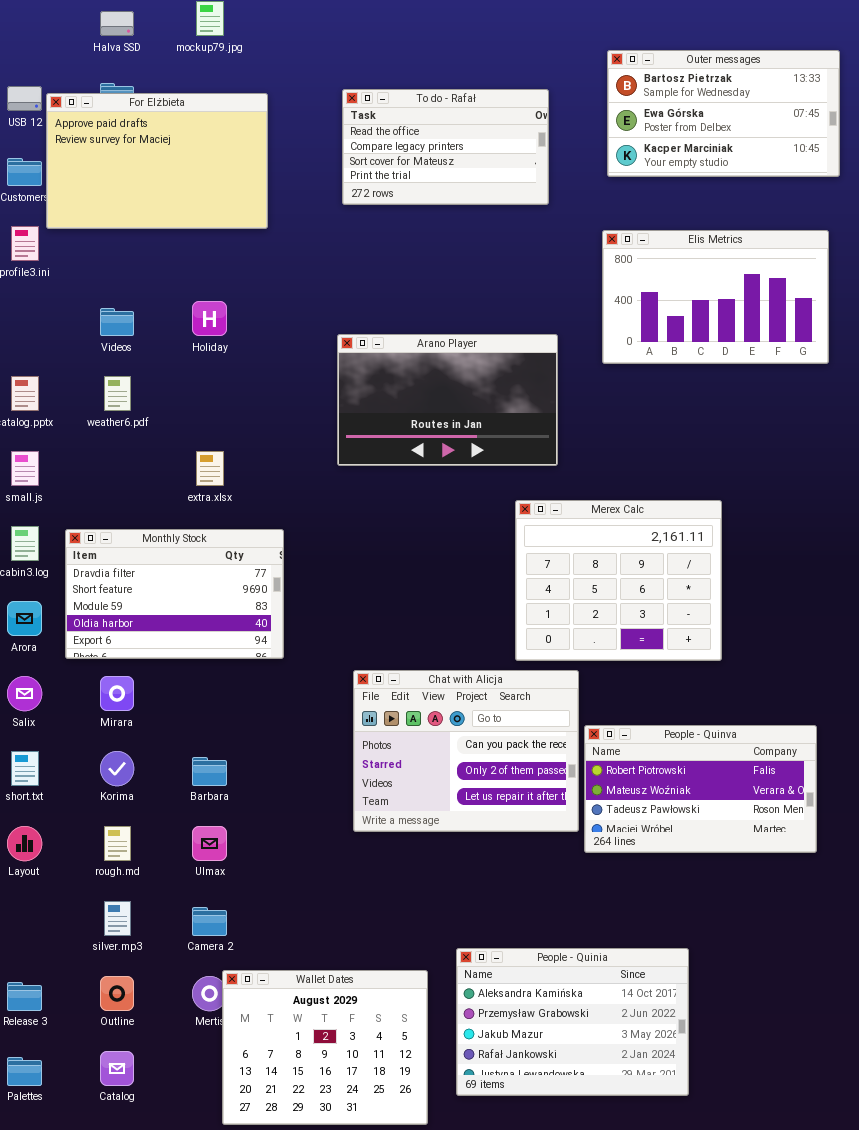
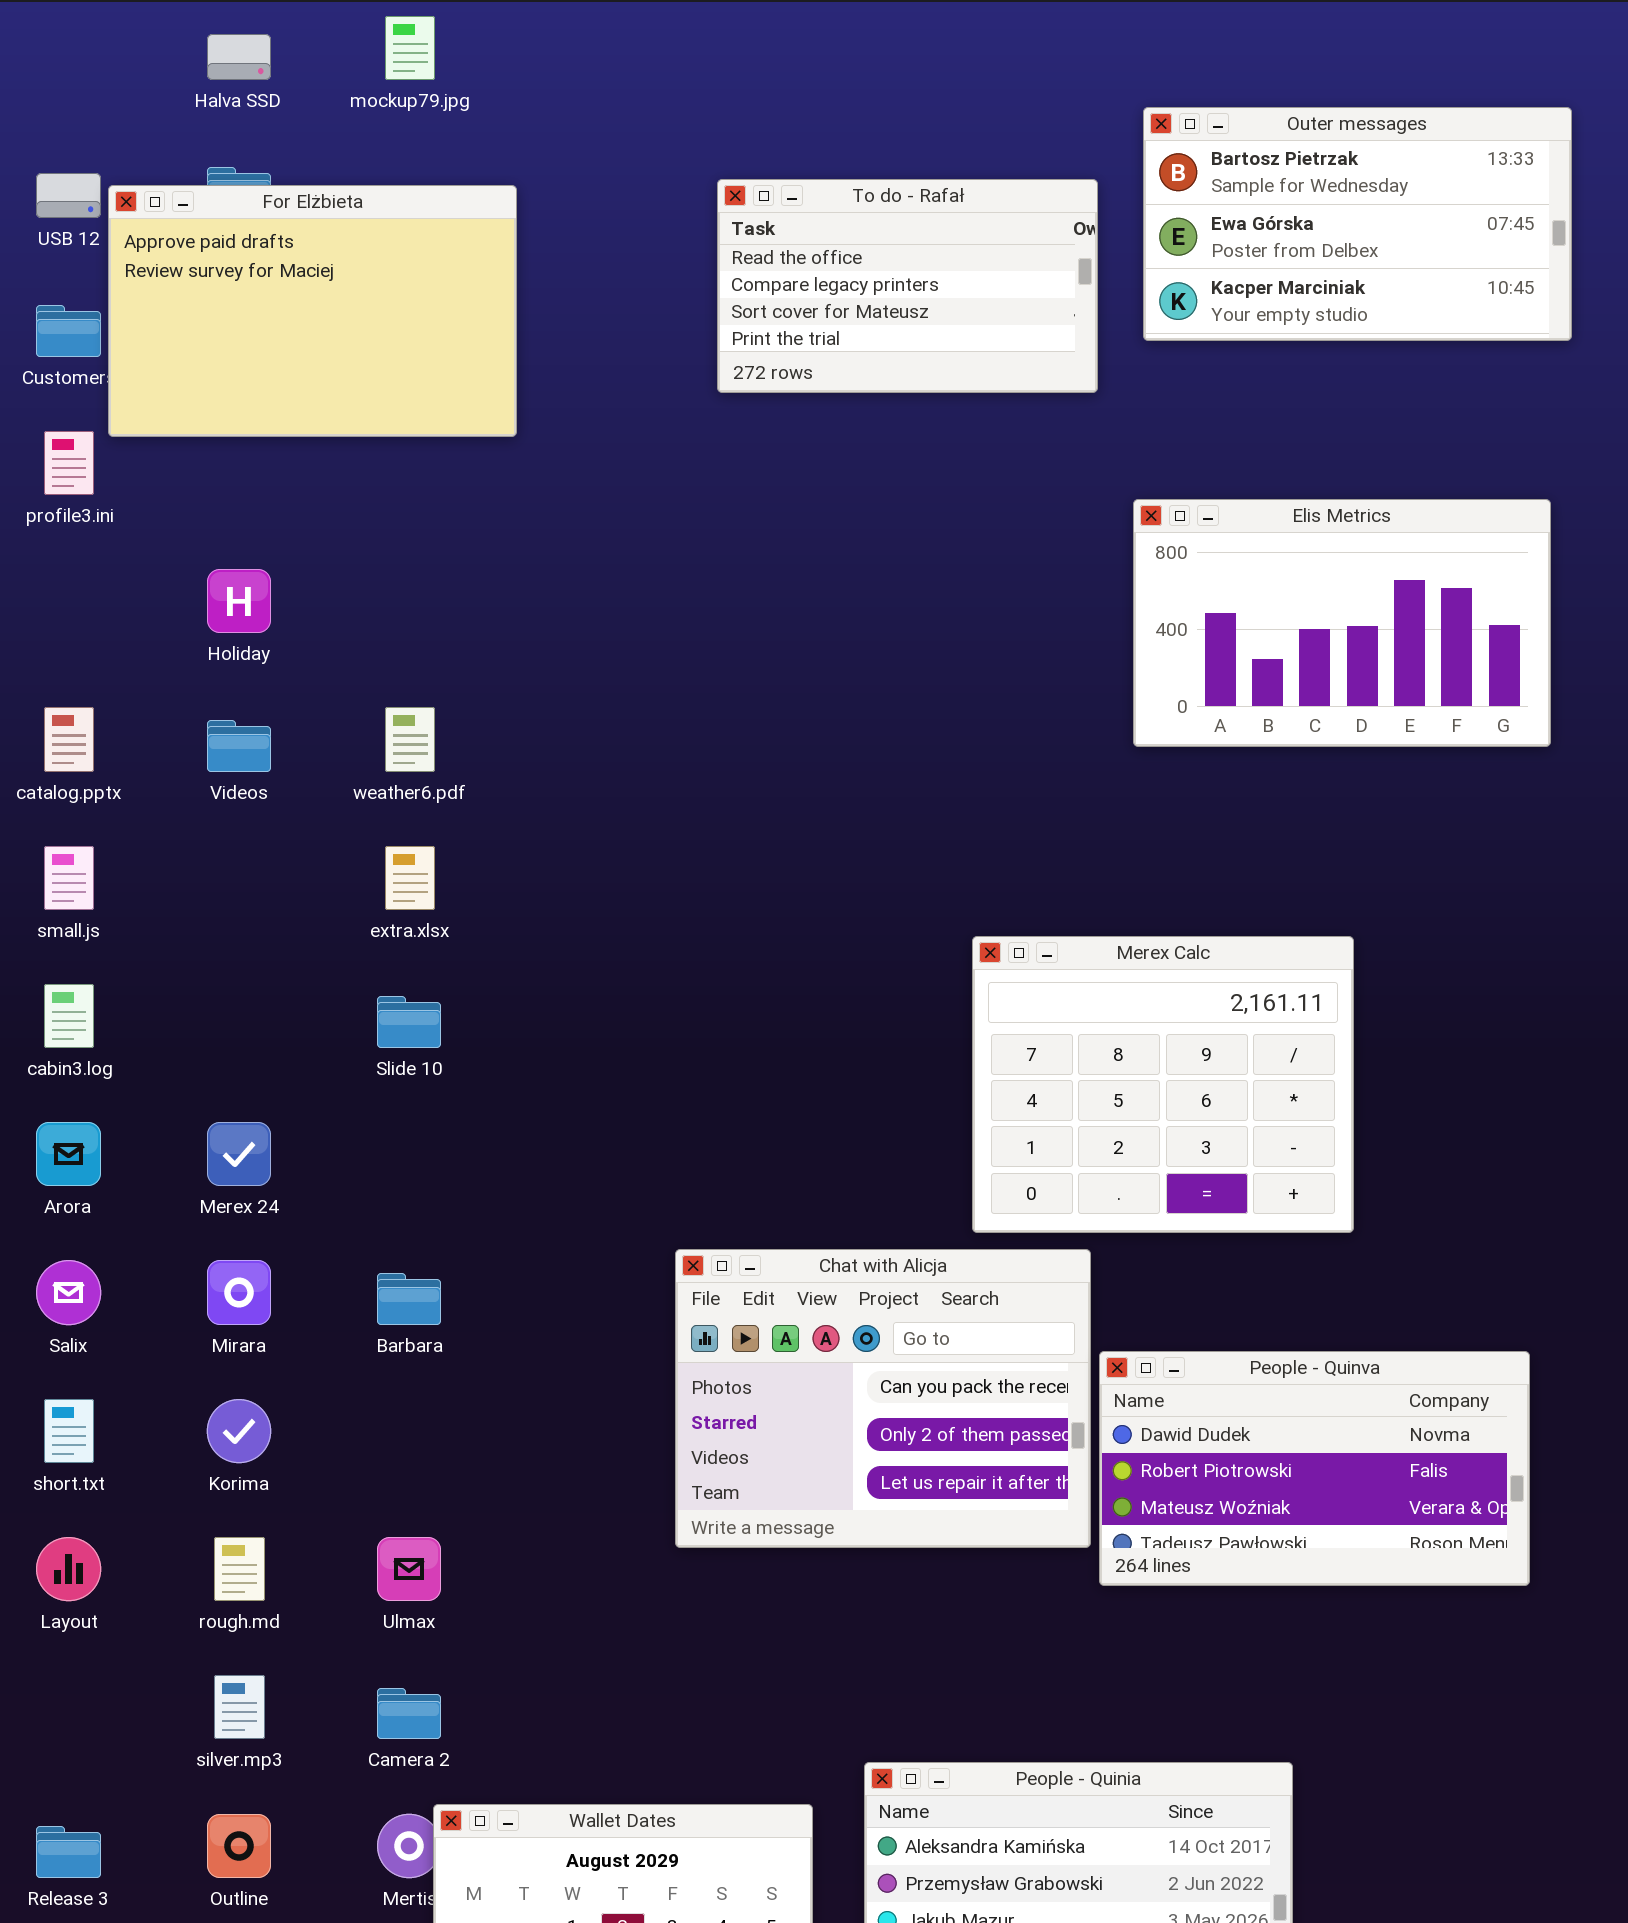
To do - Rafał: [342,89,549,205] -> [717,179,1098,393], moved
Elis Metrics: [602,230,829,364] -> [1133,499,1551,747], moved
Holiday: [192,301,227,336] -> [207,569,271,633], moved
Videos: [100,308,134,336] -> [207,720,271,772], moved
Arano Player: [337,334,558,466] -> none, closed
weather6.pdf: [104,376,131,411] -> [385,707,435,772], moved
Monthly Stock: [65,529,284,659] -> none, closed
People - Quinva: [584,725,817,853] -> [1099,1351,1530,1586], scrolled up 1 row
Barbara: [192,757,227,786] -> [377,1273,441,1325], moved

